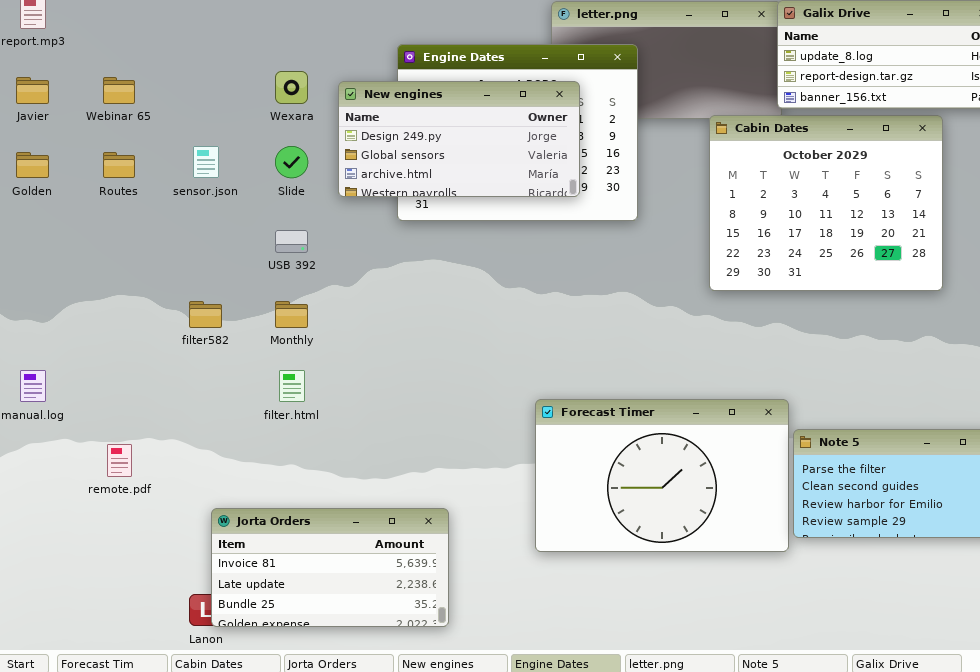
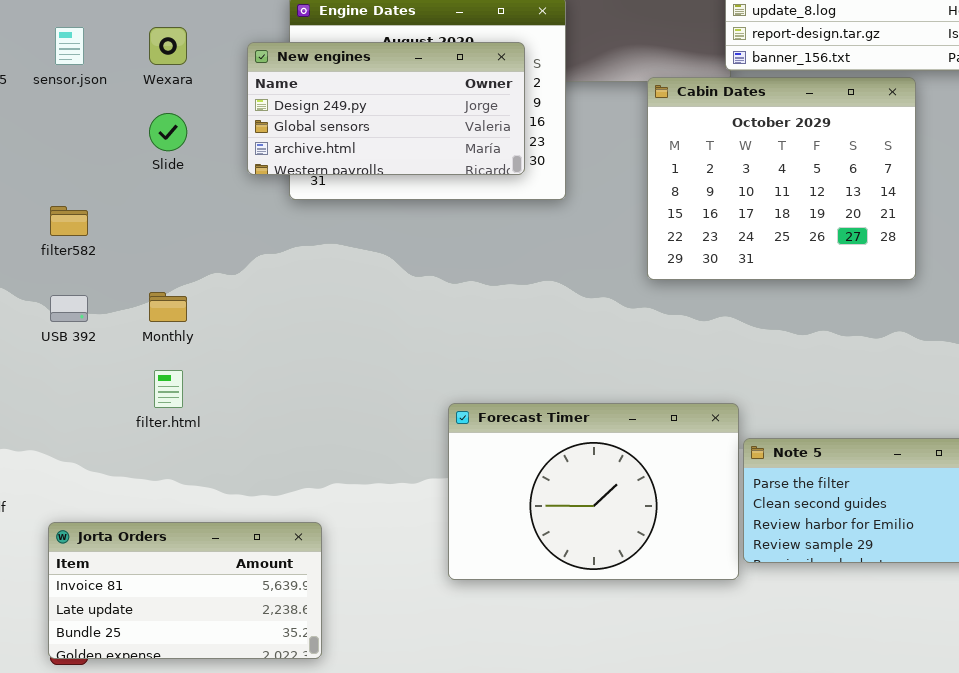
New engines: [338,81,580,197] -> [247,42,525,175], moved
sensor.json: [193,146,219,178] -> [55,27,84,65], moved
USB 392: [275,230,308,253] -> [50,295,88,322], moved
filter582: [189,301,222,328] -> [50,206,88,236], moved
Jorta Orders: [211,508,449,627] -> [48,522,322,659], moved

